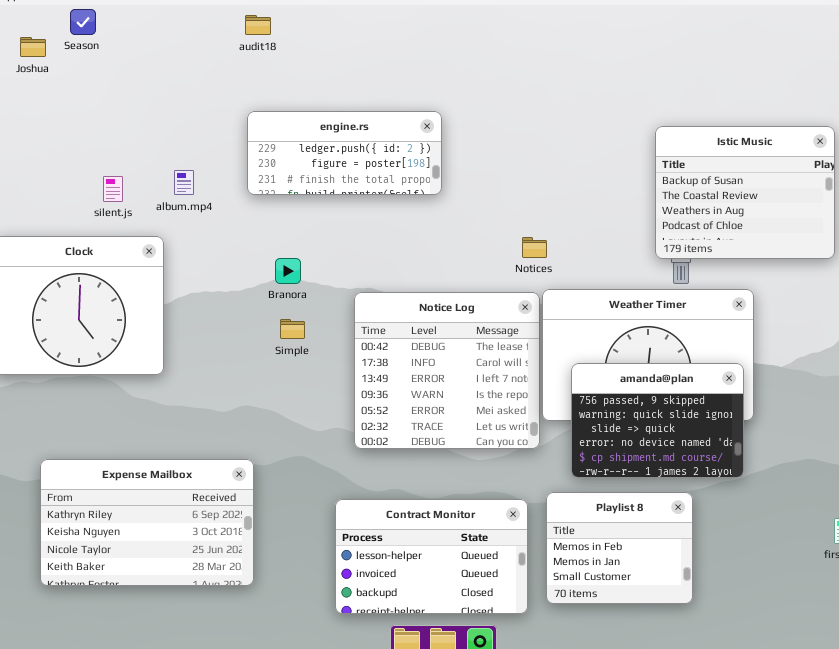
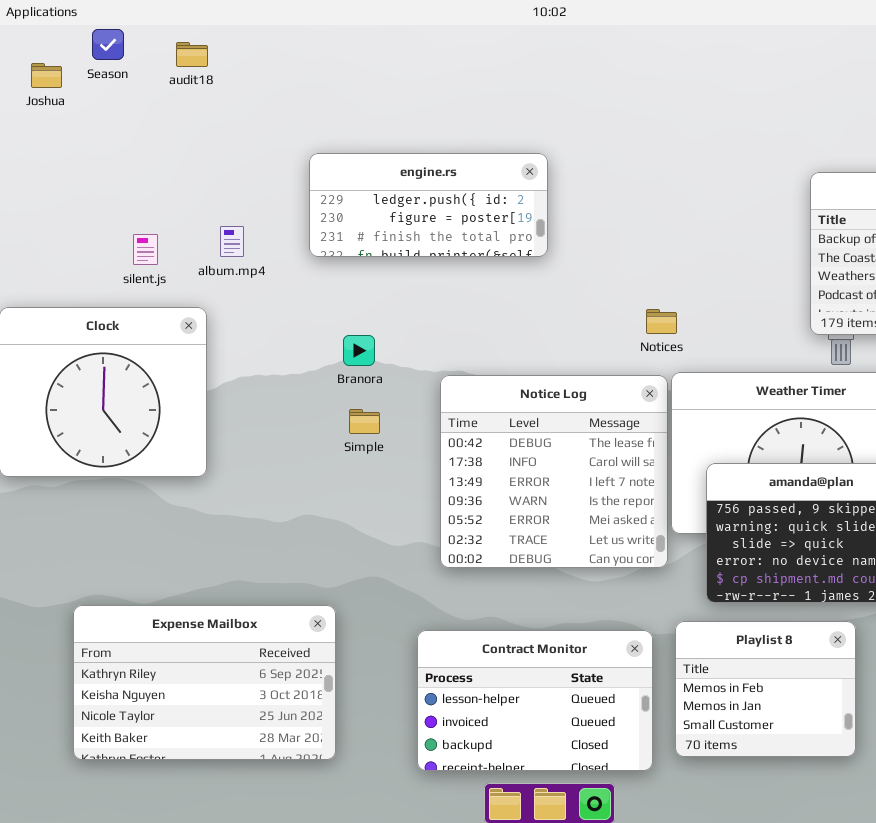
audit18: [245,15,271,35] -> [176,42,208,67], moved
Expense Mailbox: [40,459,254,586] -> [73,605,336,760], moved

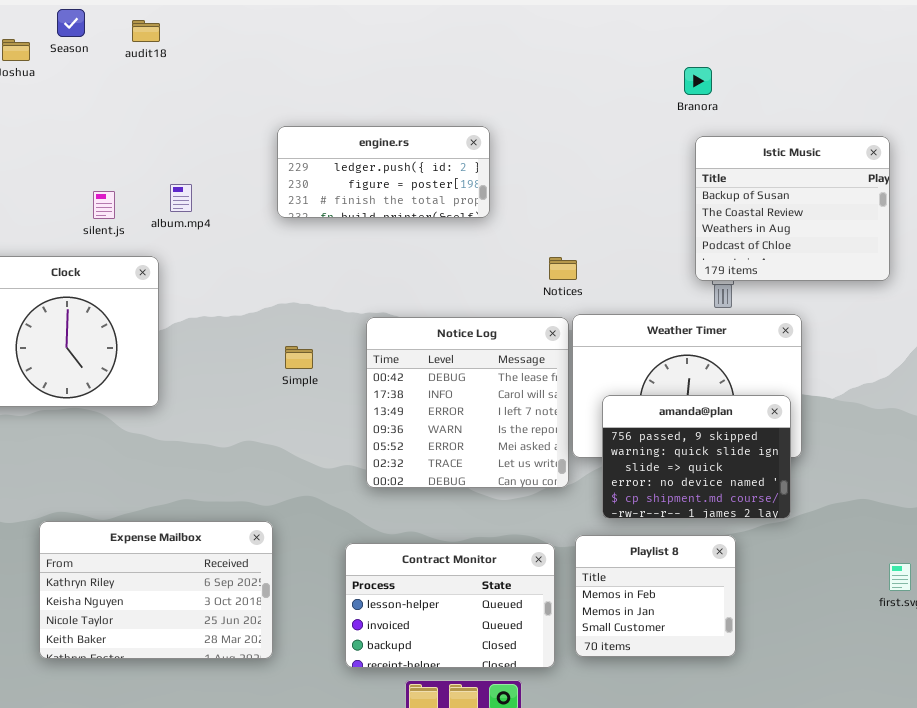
engine.rs: [309,153,548,257] -> [277,126,490,218], moved
Branora: [343,335,375,366] -> [684,67,712,95], moved

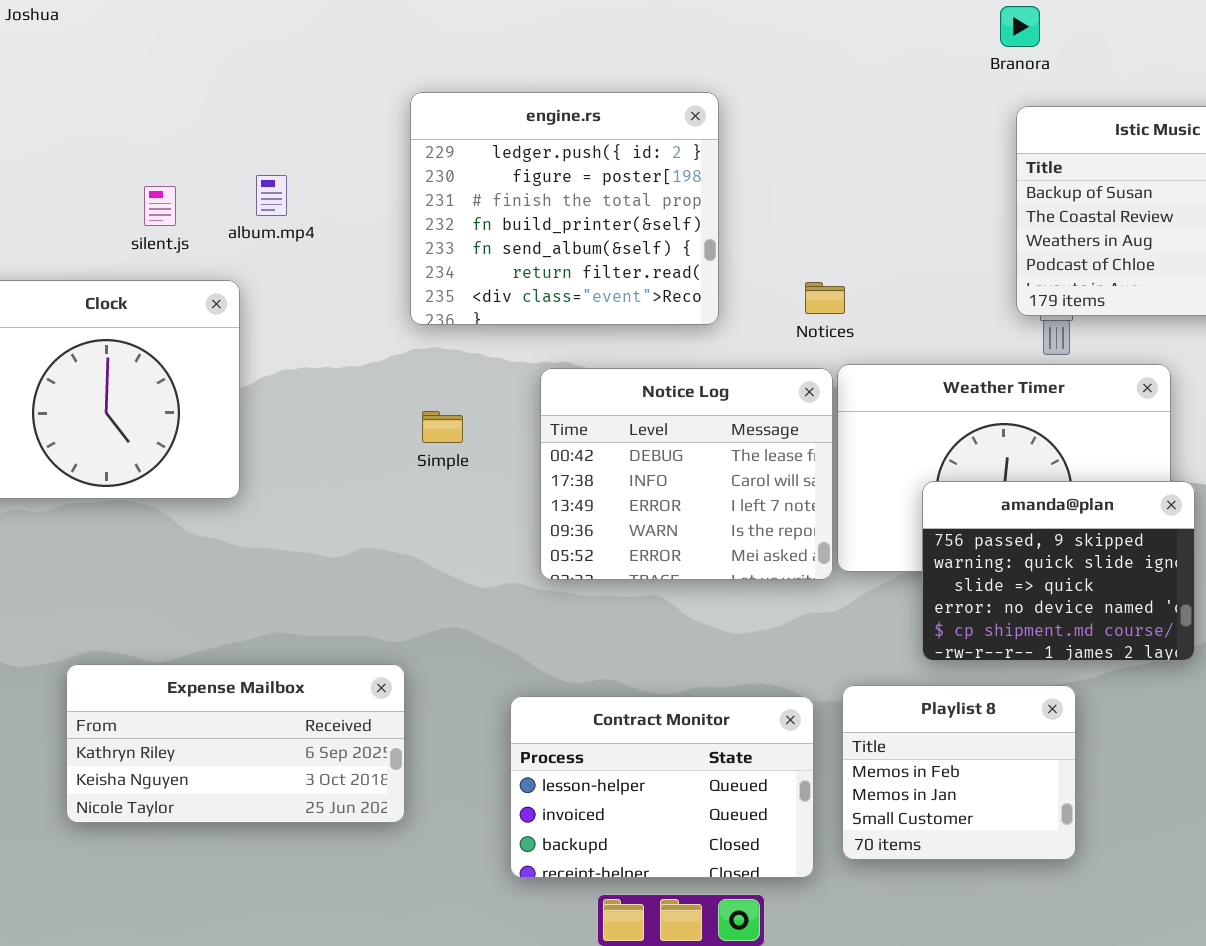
engine.rs: [277,126,490,218] -> [410,92,719,325], resized
Notice Log: [366,317,569,488] -> [540,368,833,580], resized
amanda@plan: [602,395,791,519] -> [922,481,1195,661], moved
Expense Mailbox: [39,521,273,659] -> [66,664,405,823], resized

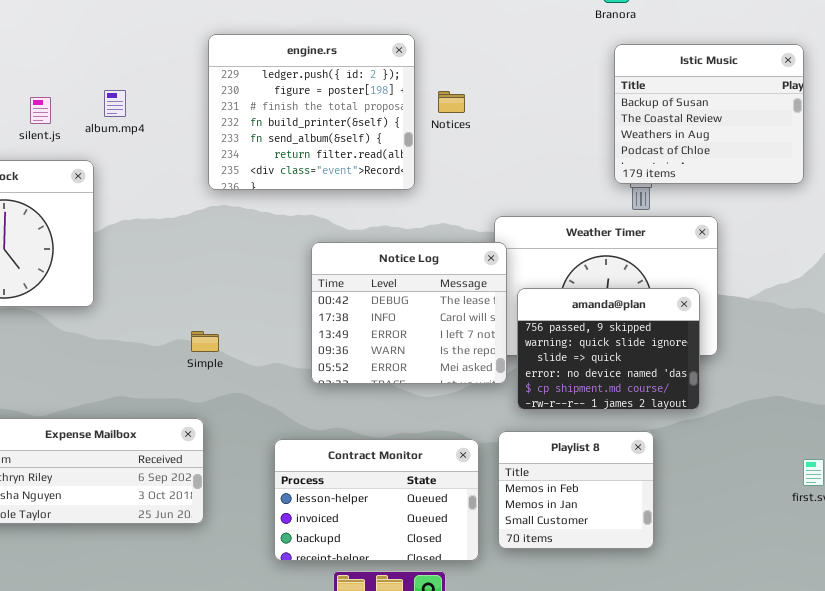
Notices: [805,282,845,314] -> [438,91,465,113], moved
Notice Log: [540,368,833,580] -> [311,242,507,384], moved
Simple: [422,411,463,443] -> [191,331,219,352], moved
amanda@plan: [922,481,1195,661] -> [517,288,700,410], moved

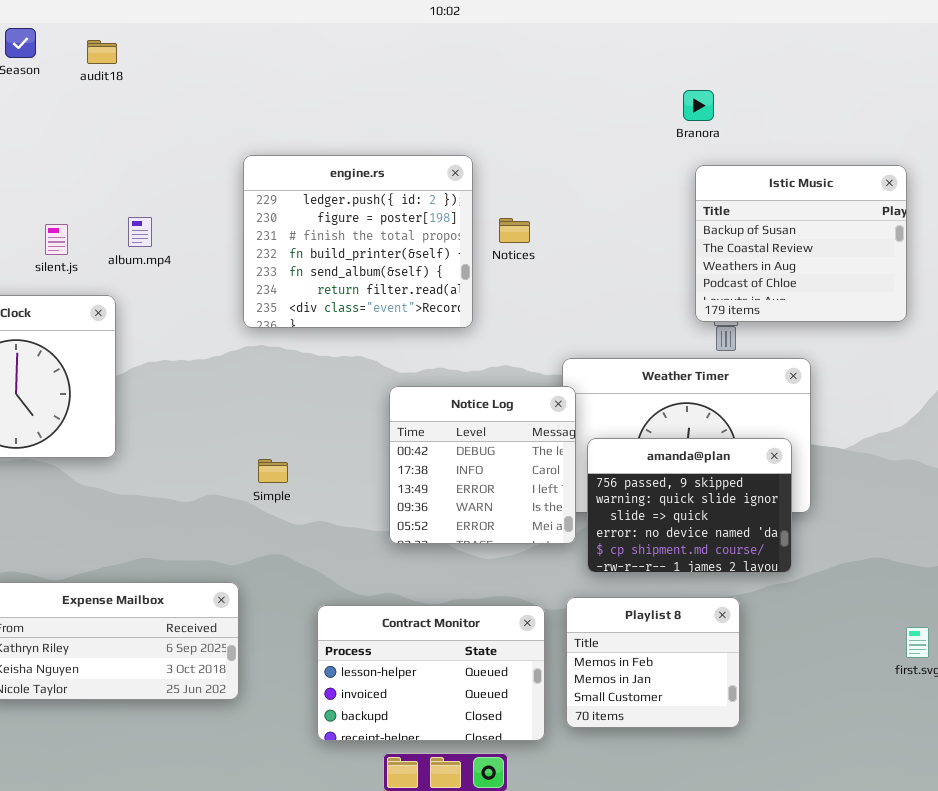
Notice Log: [311,242,507,384] -> [389,386,576,544], resized
Simple: [191,331,219,352] -> [258,459,288,483], moved

